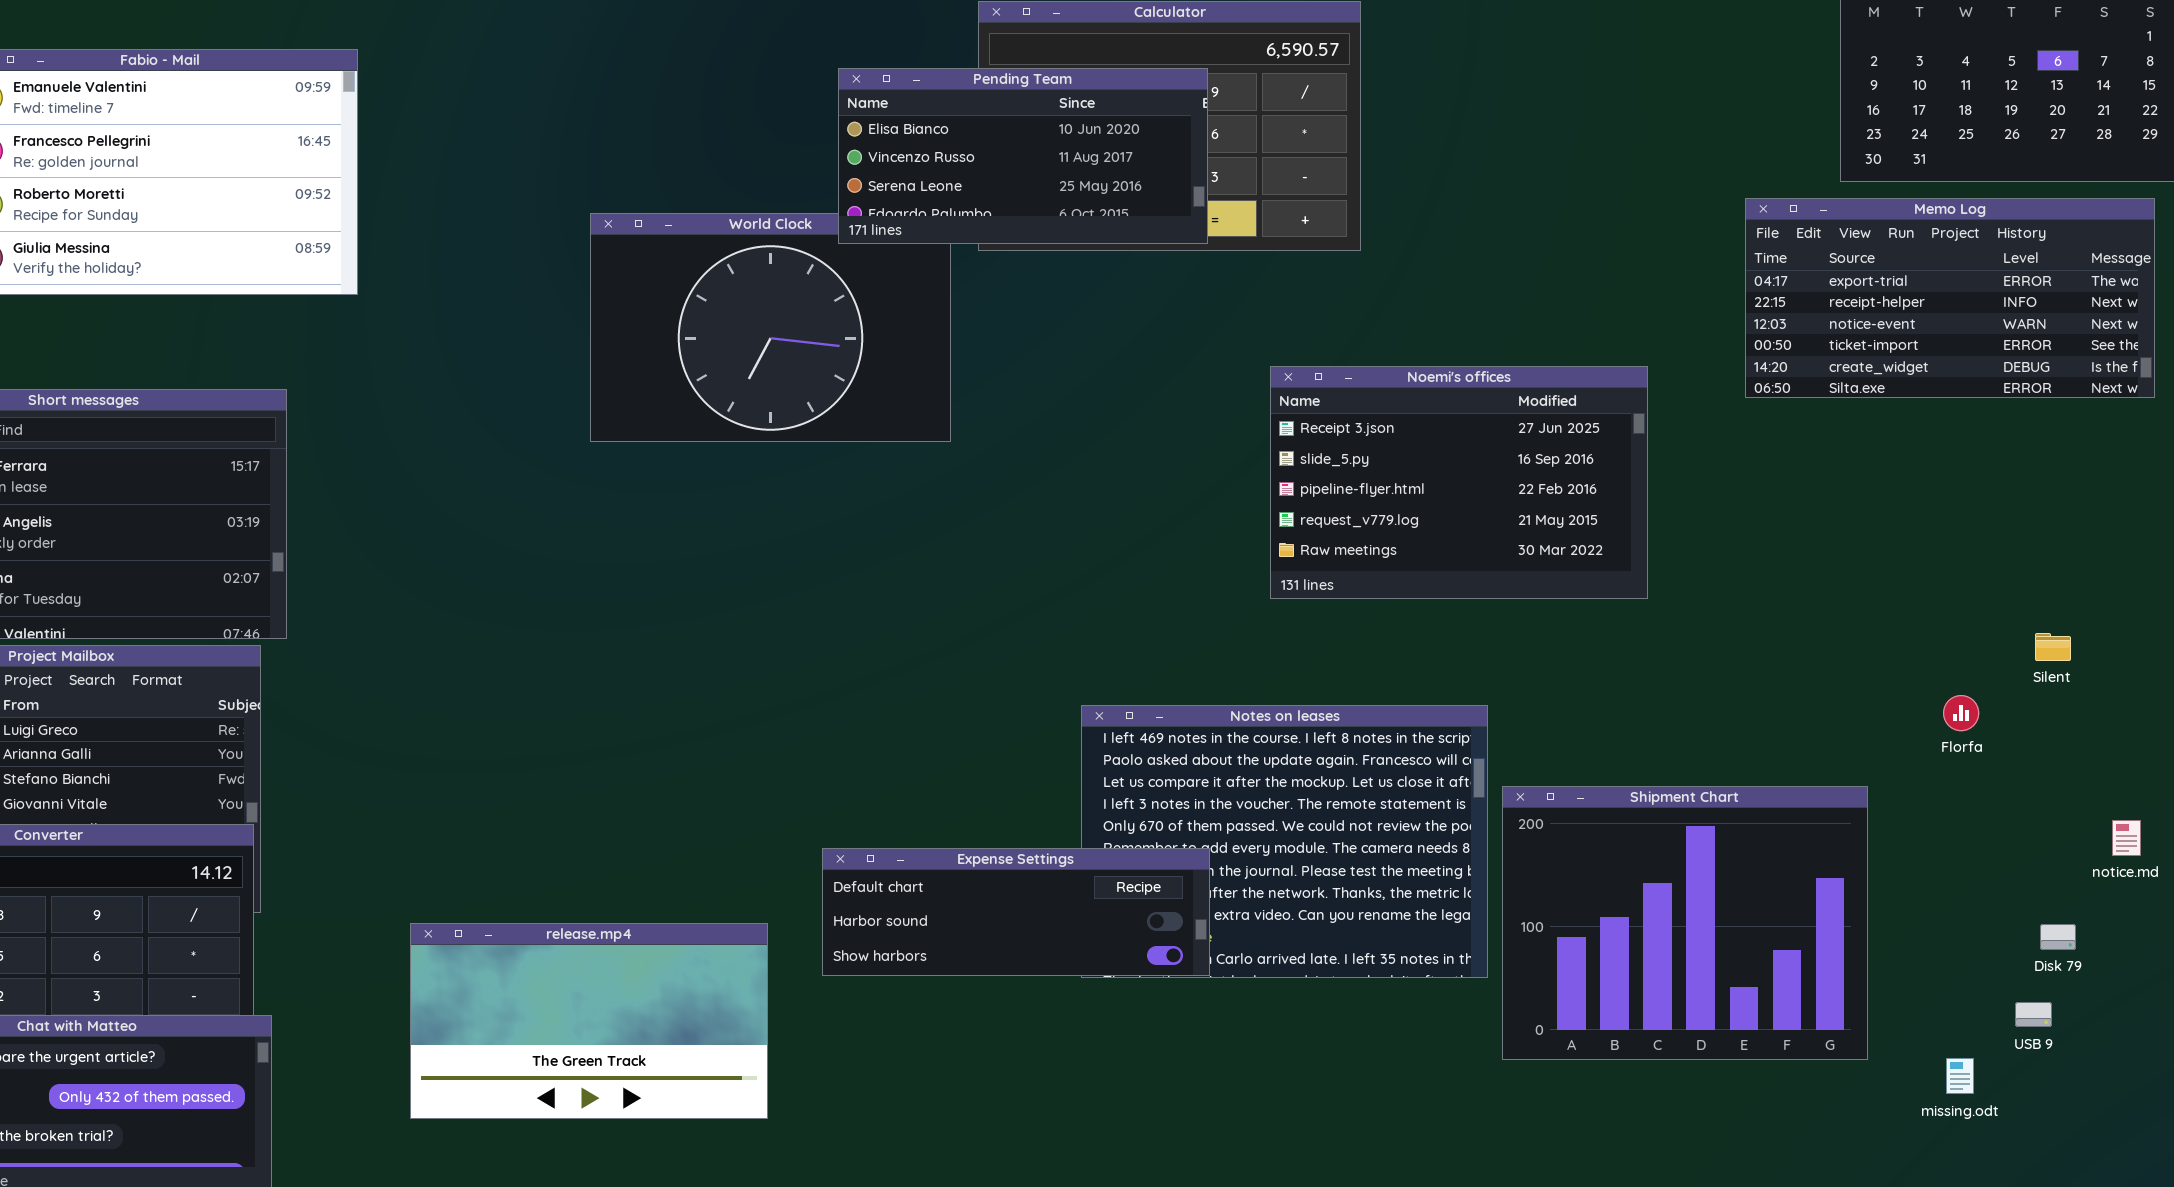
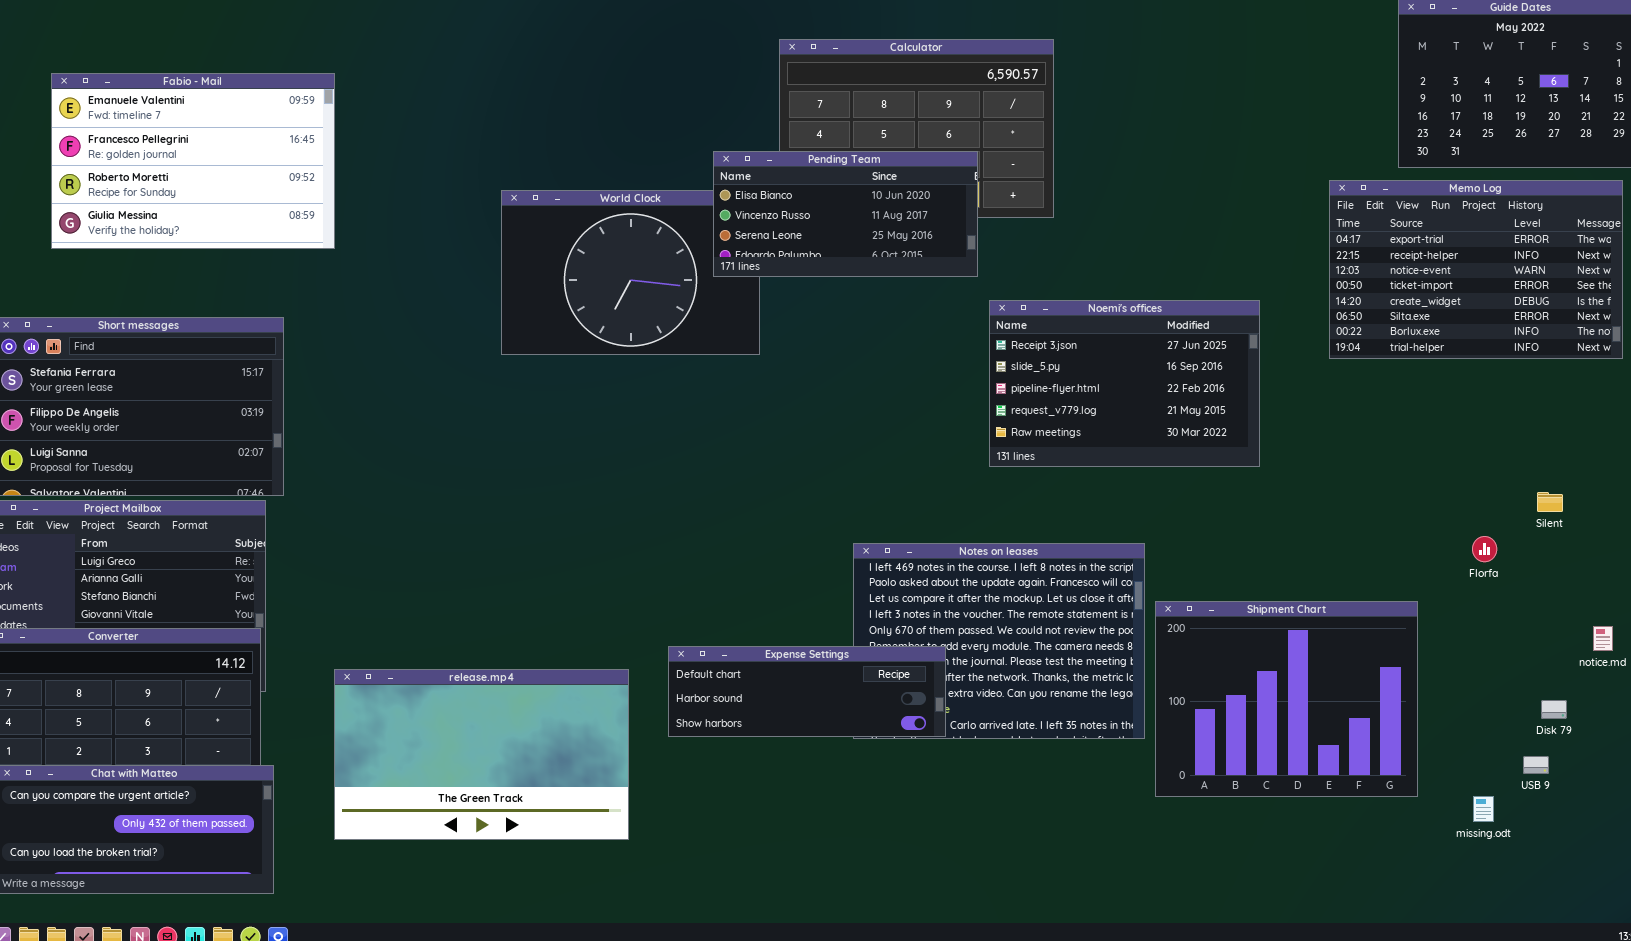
Pending Team: [838,68,1208,244] -> [713,151,978,277], moved
Memo Log: [1745,198,2155,398] -> [1329,180,1623,359], resized
release.mp4: [410,923,768,1119] -> [334,669,629,840], resized

